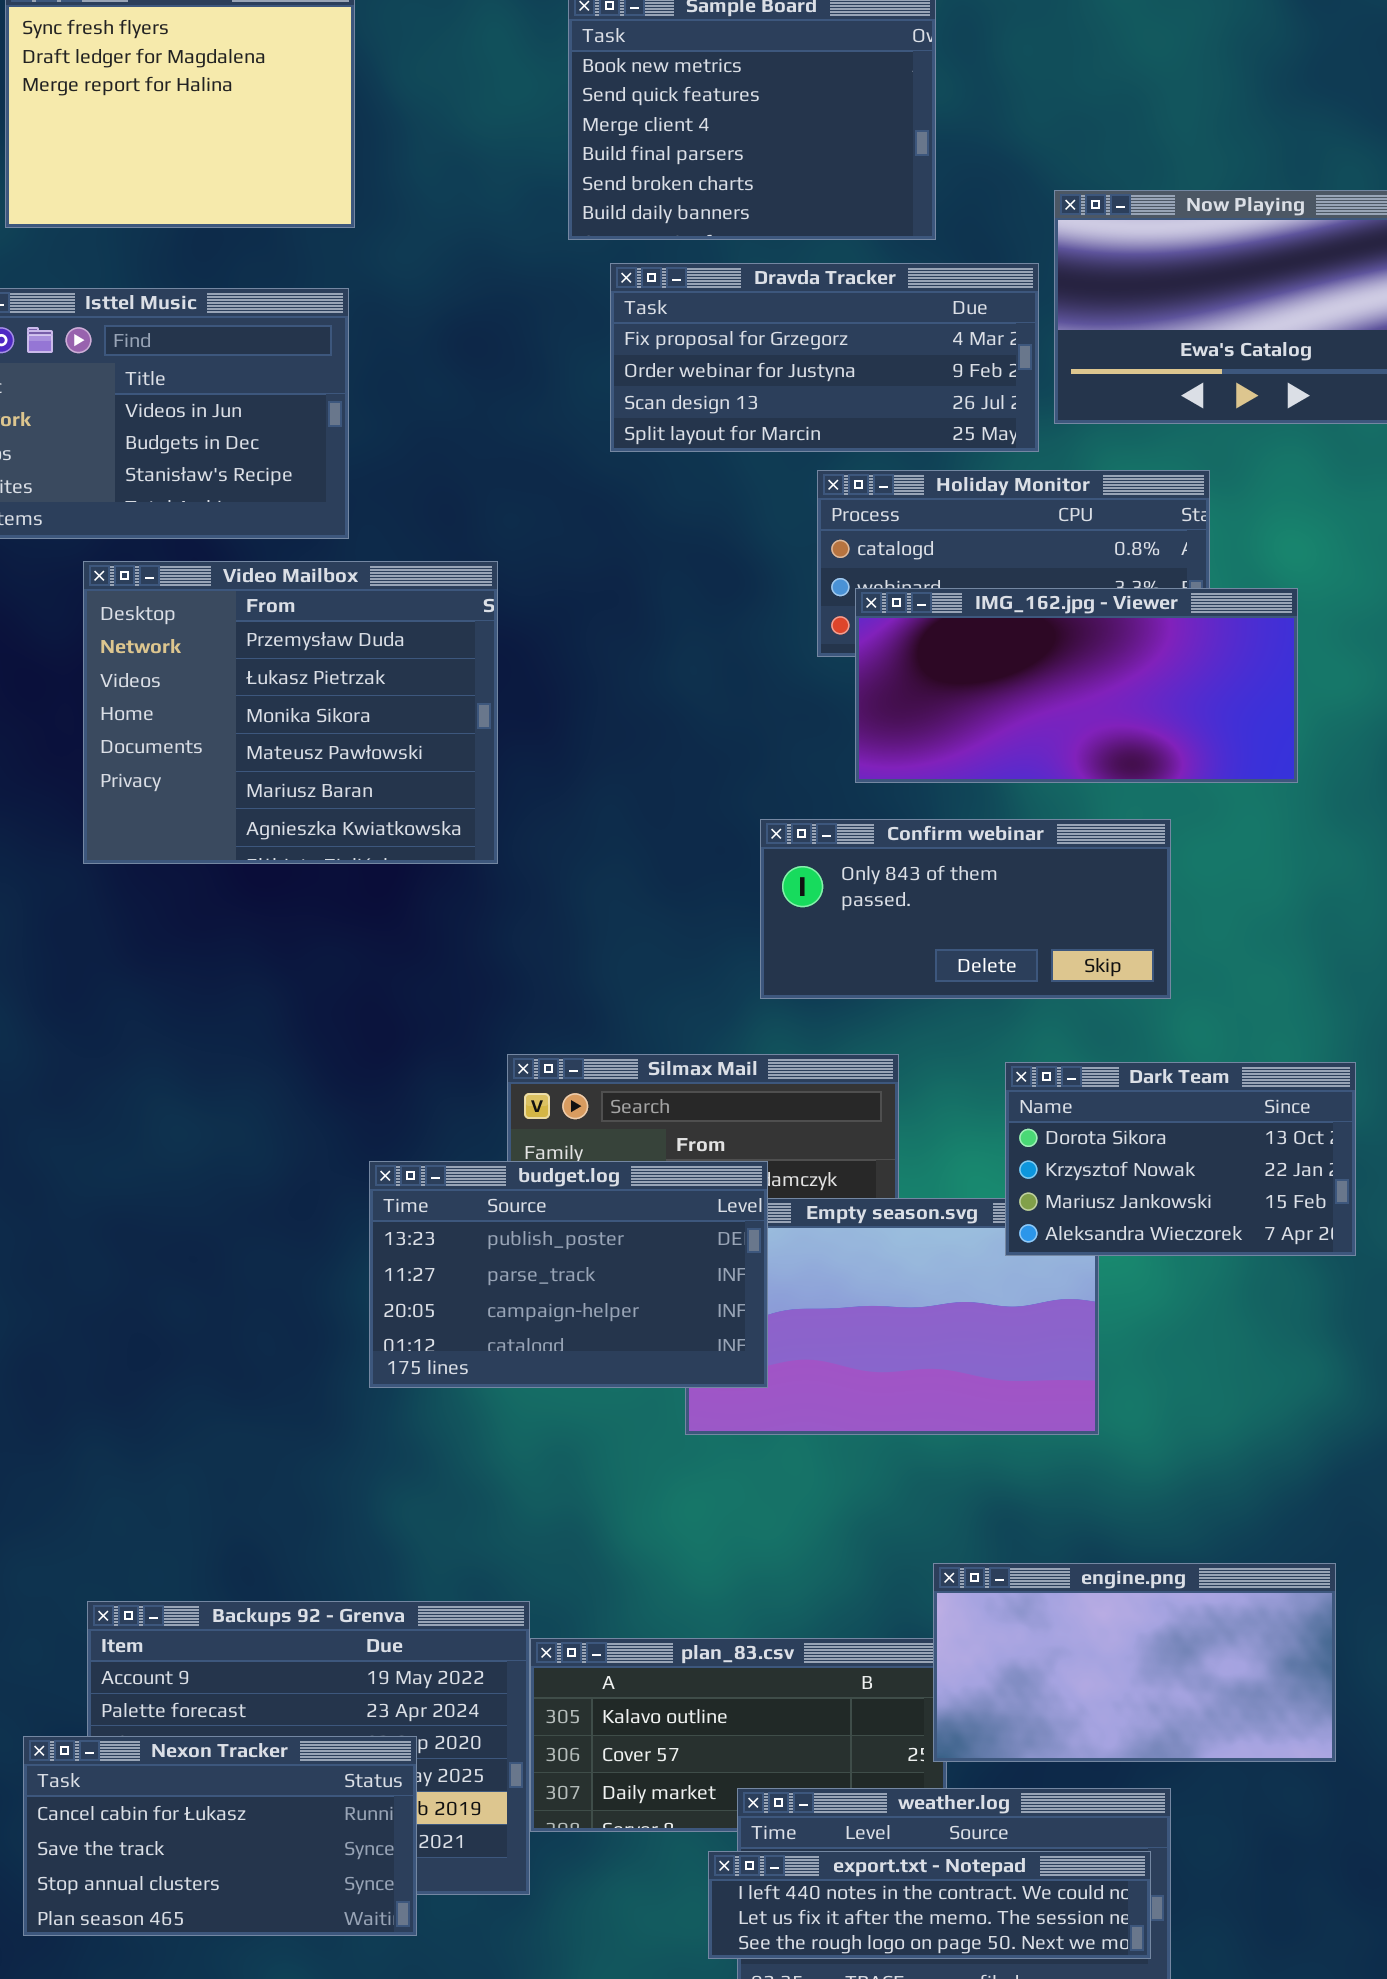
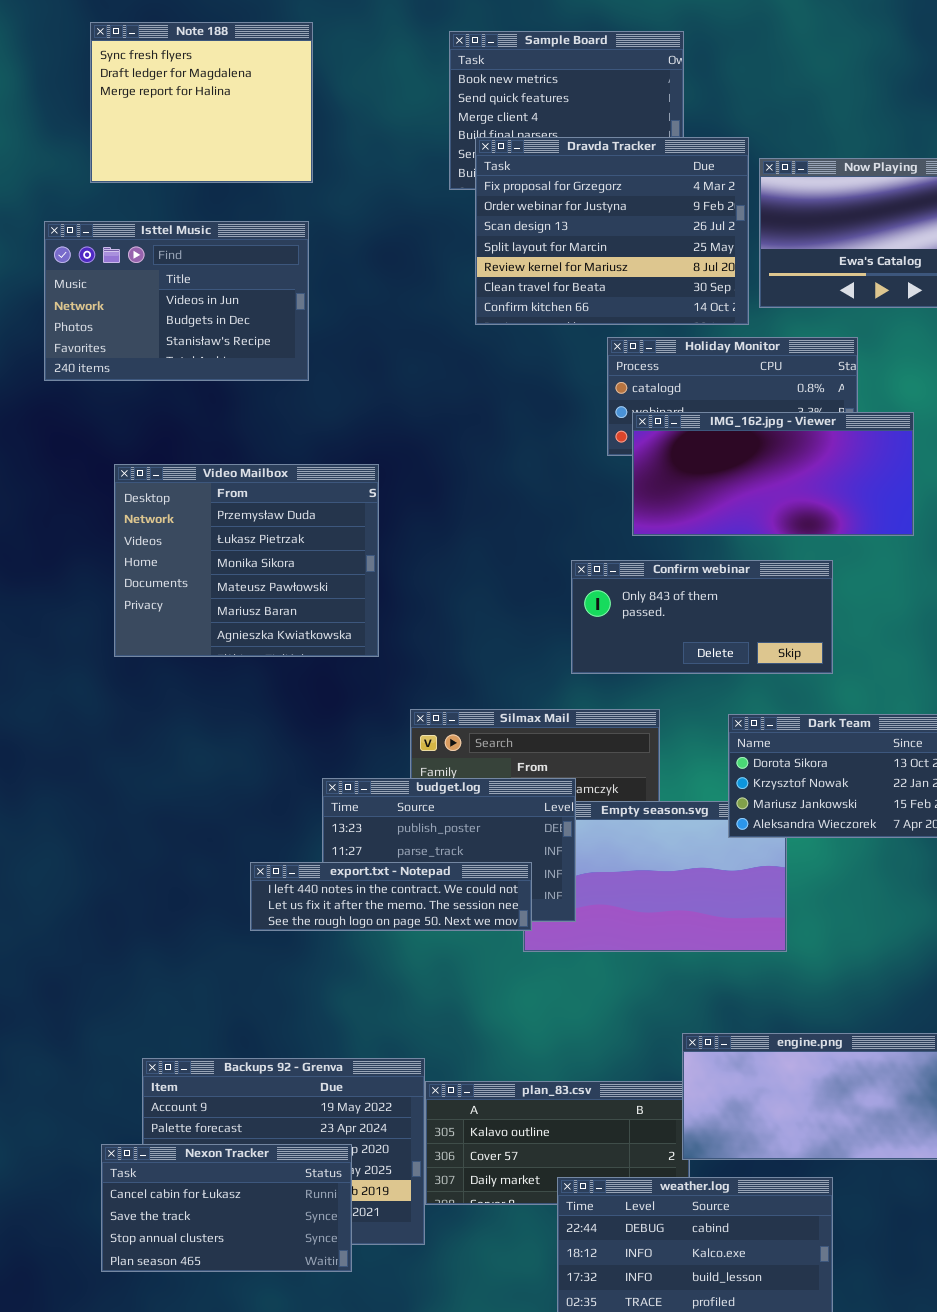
Dravda Tracker: [610,263,1039,452] -> [475,137,749,325], resized
Video Mailbox: [83,561,498,864] -> [114,464,379,657], moved
export.txt - Notepad: [708,1851,1151,1959] -> [250,862,532,931], moved

